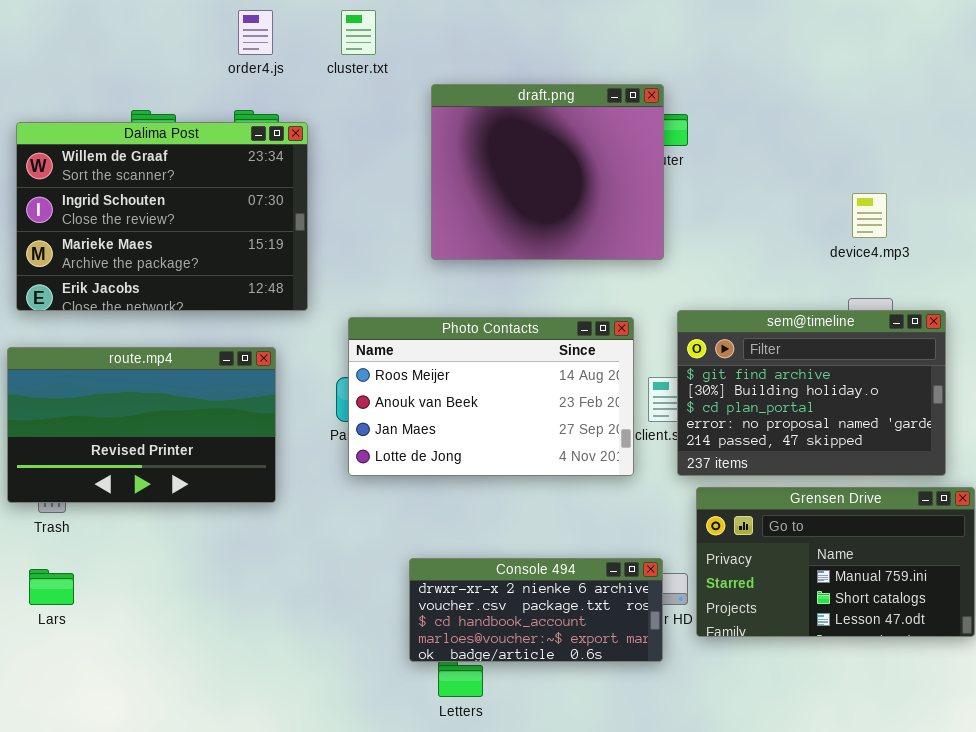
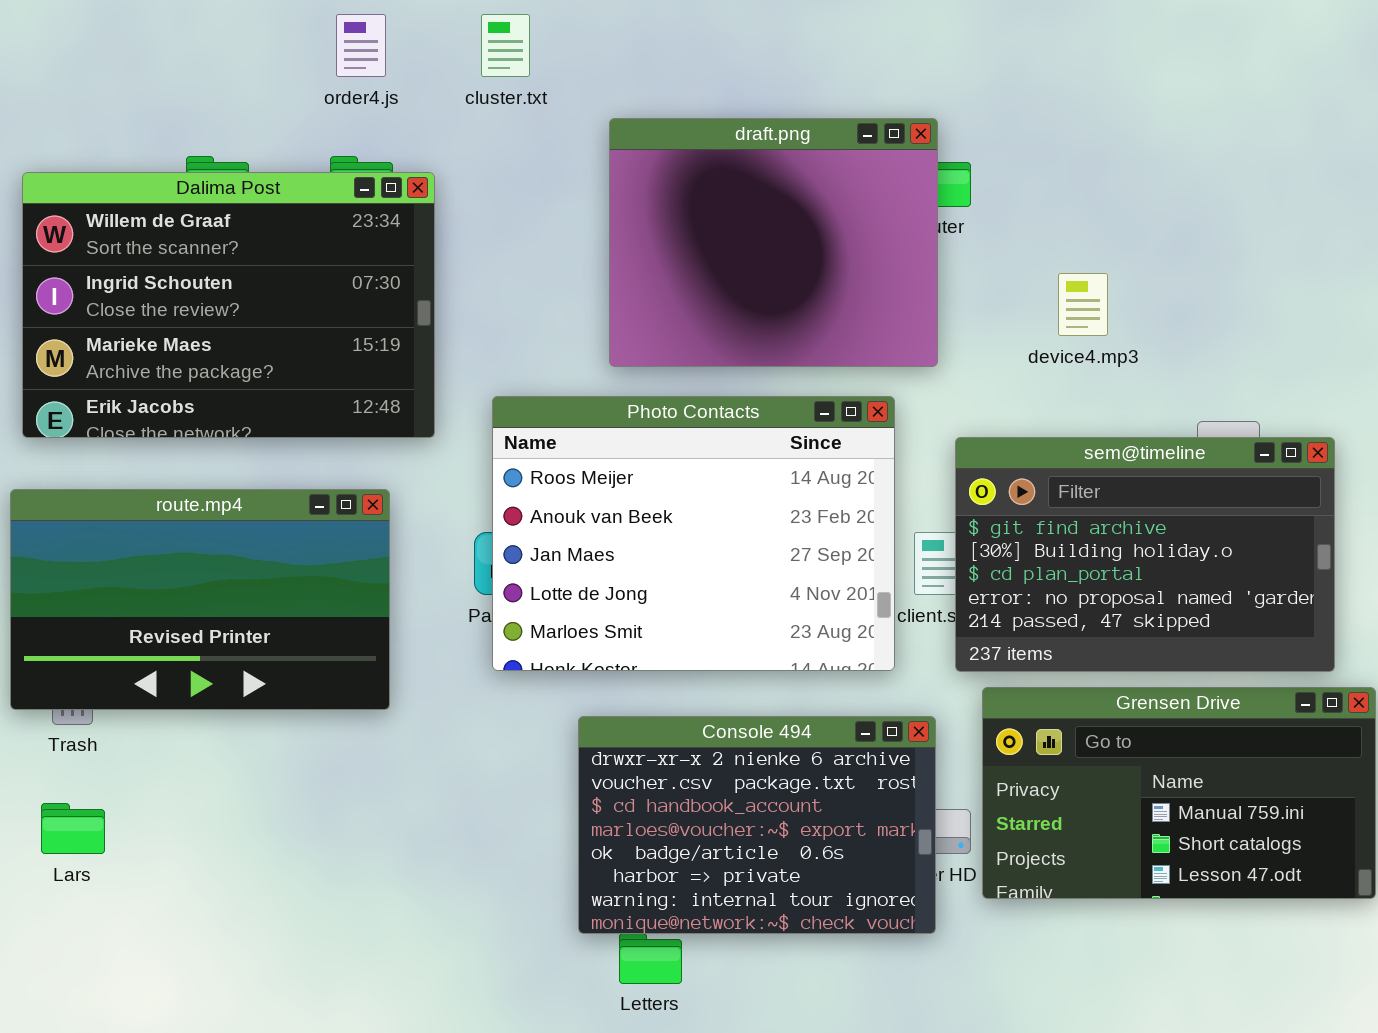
device4.mp3: [852,193,887,238] -> [1058,273,1108,336], moved
Photo Contacts: [348,317,634,476] -> [492,396,895,671], resized
Console 494: [409,558,663,662] -> [578,716,936,934], resized

